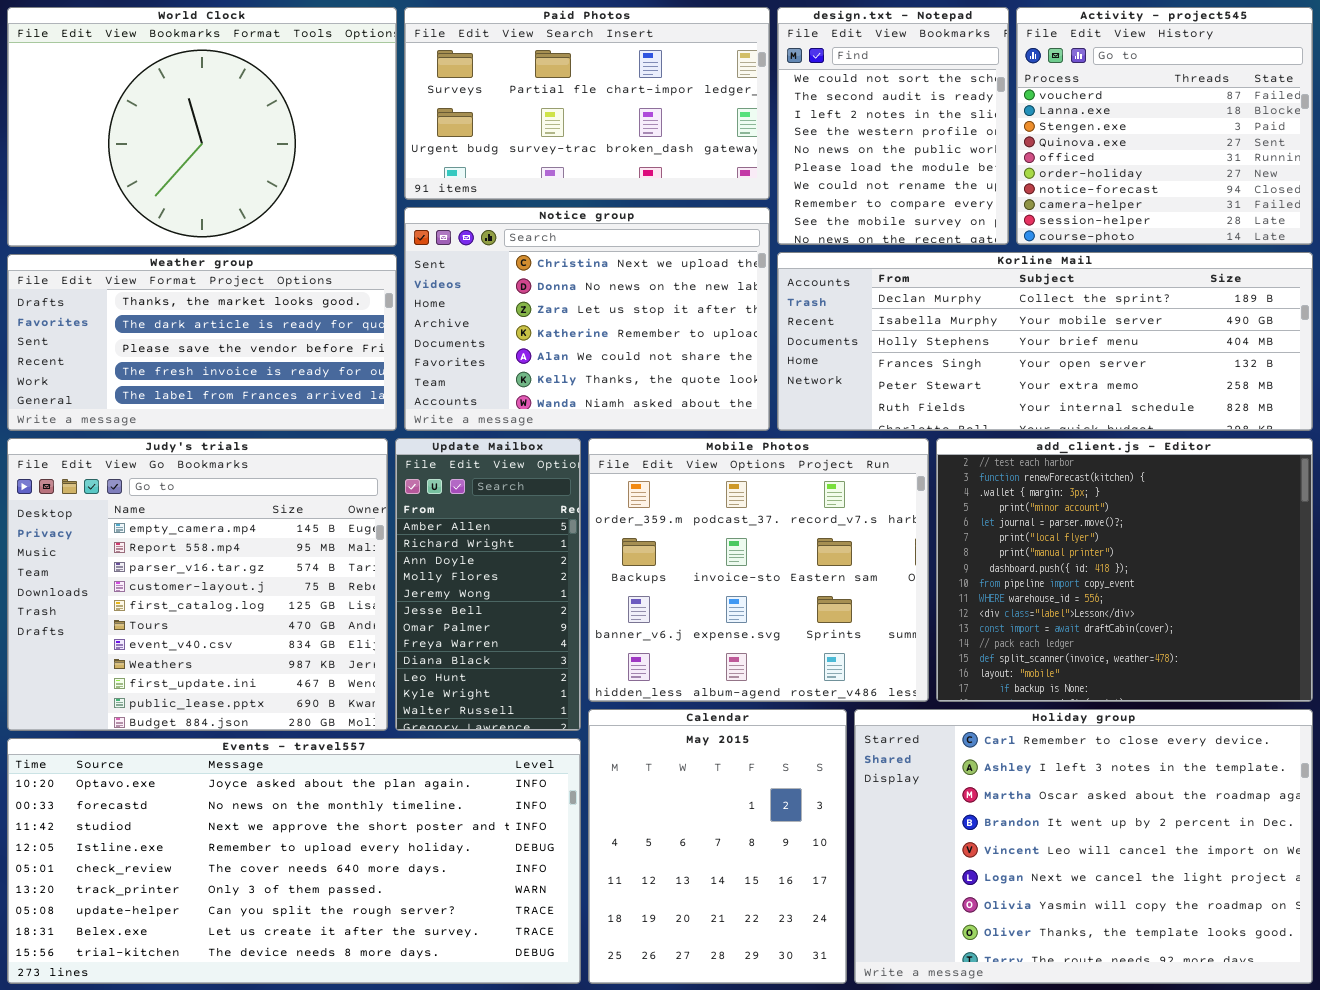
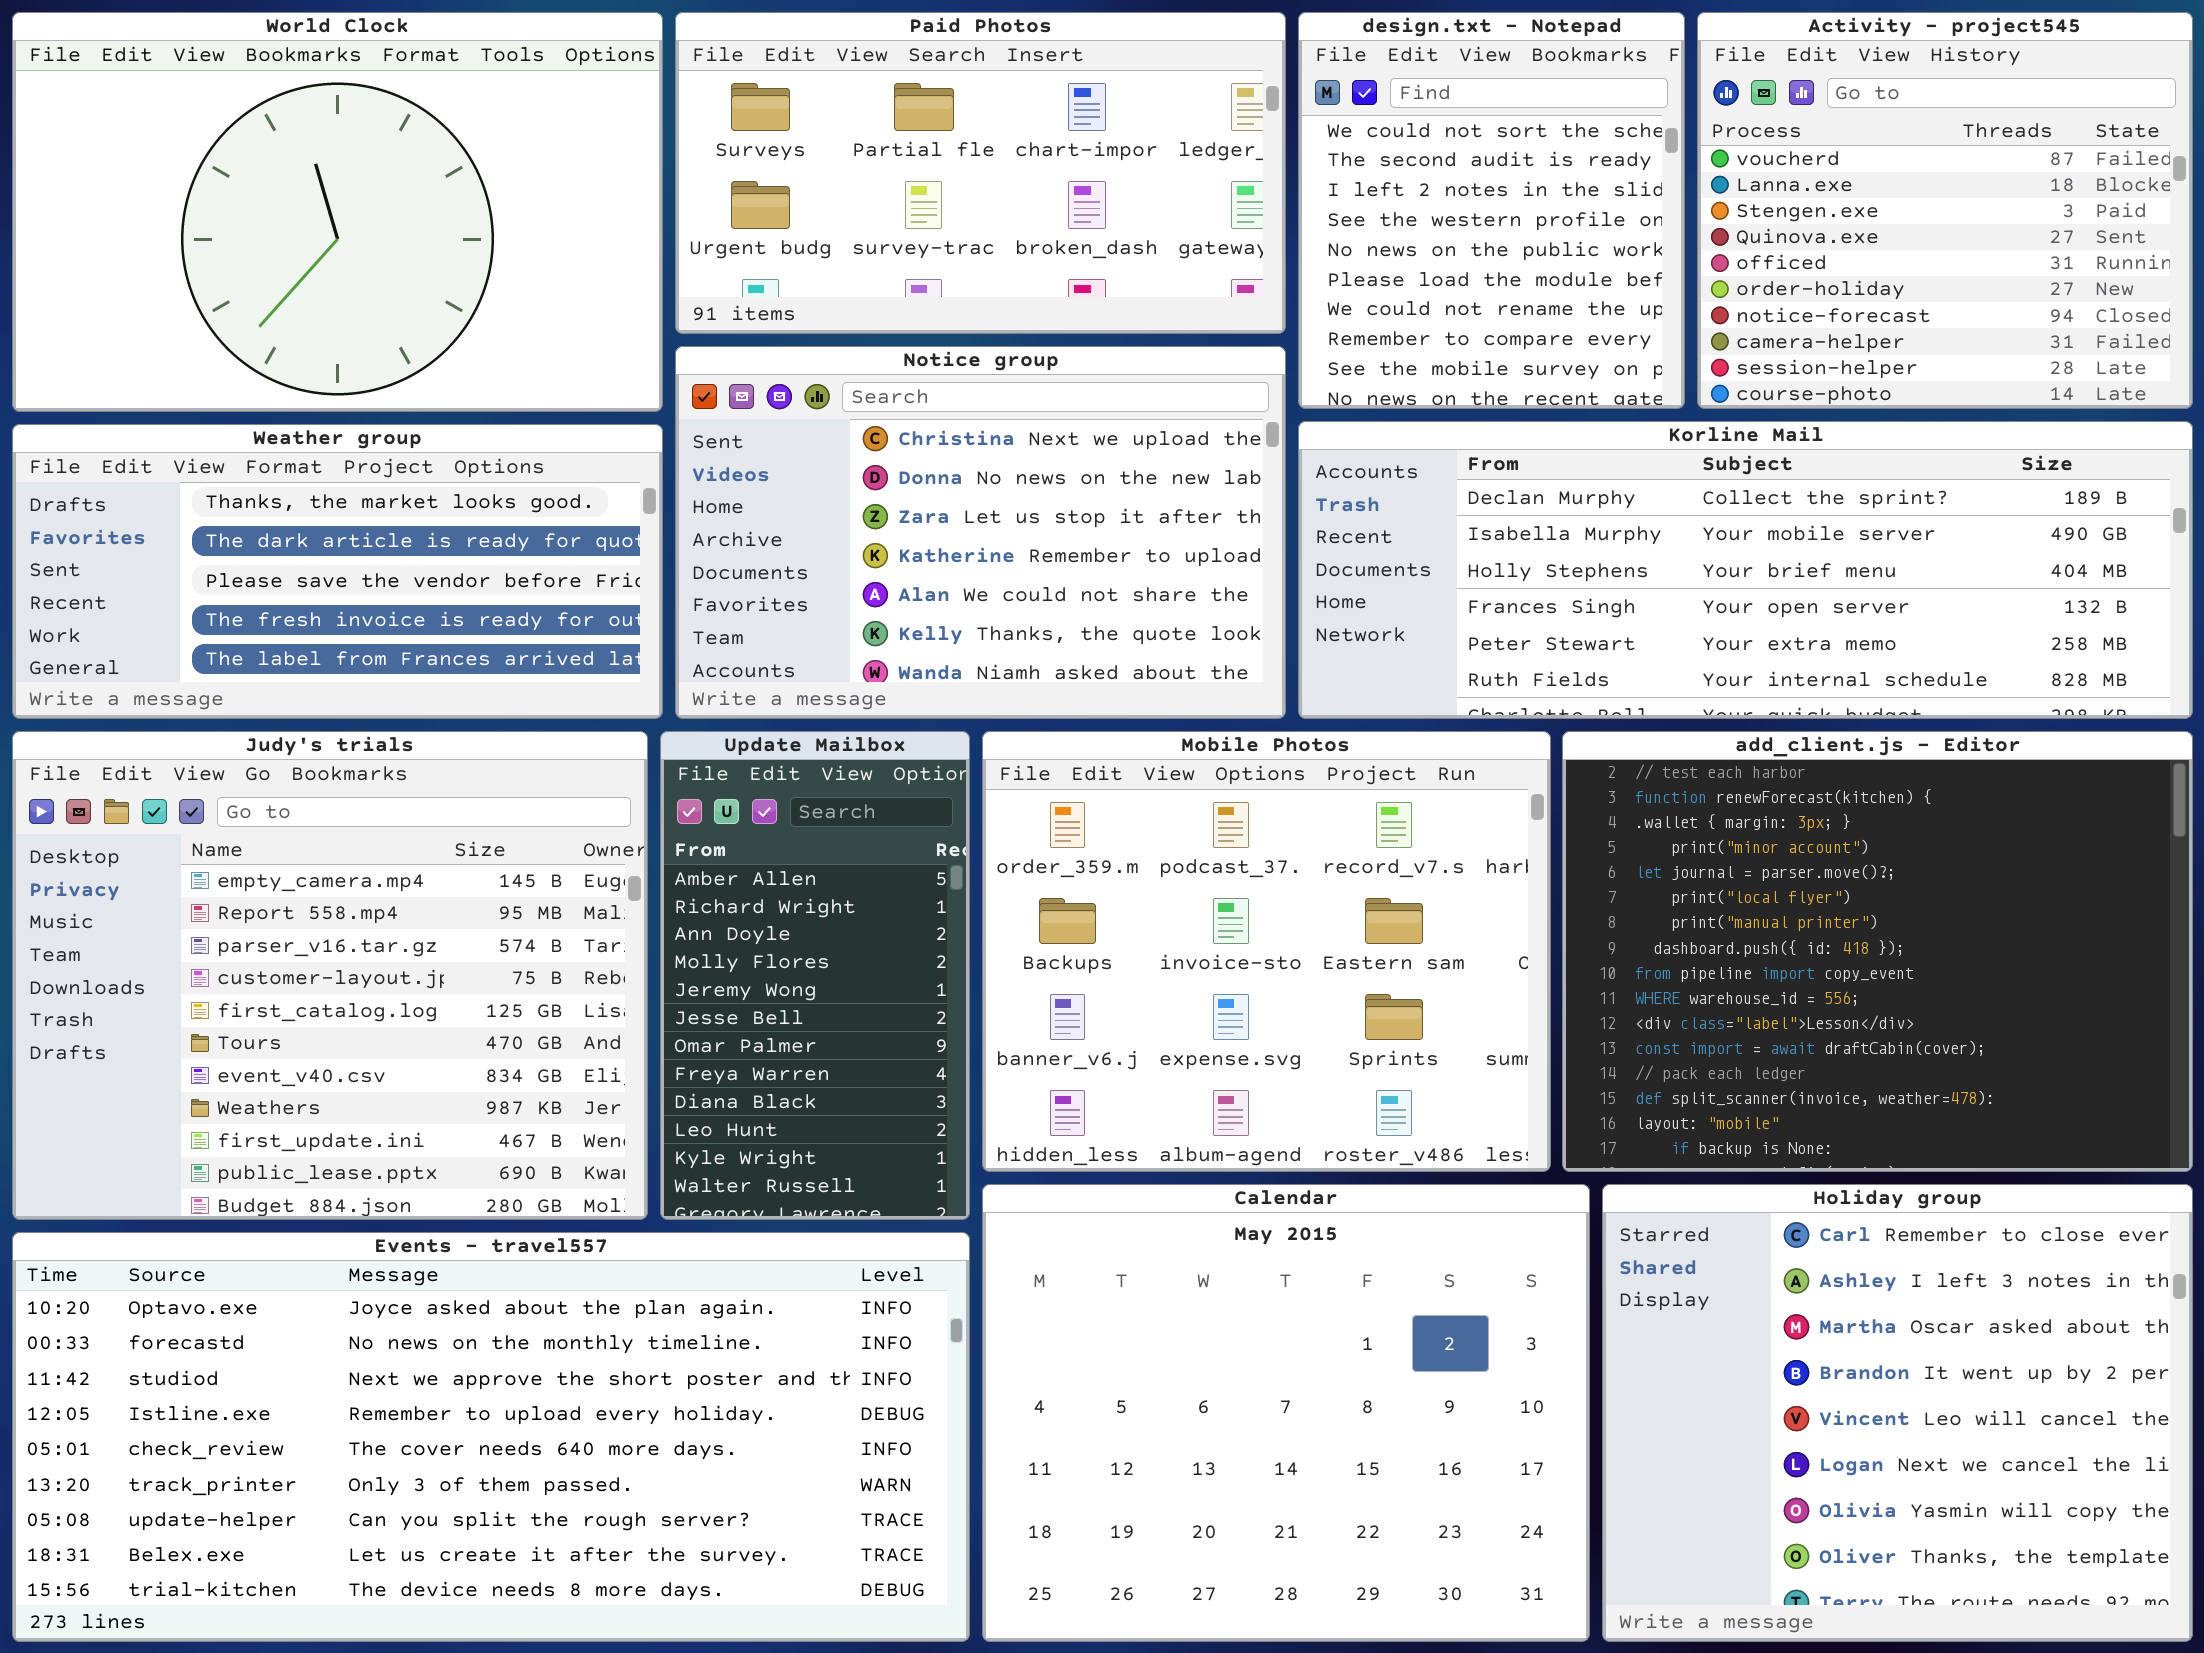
Calendar: [588,709,847,984] -> [982,1184,1590,1642], resized
Holiday group: [854,709,1313,984] -> [1602,1184,2193,1642], resized

